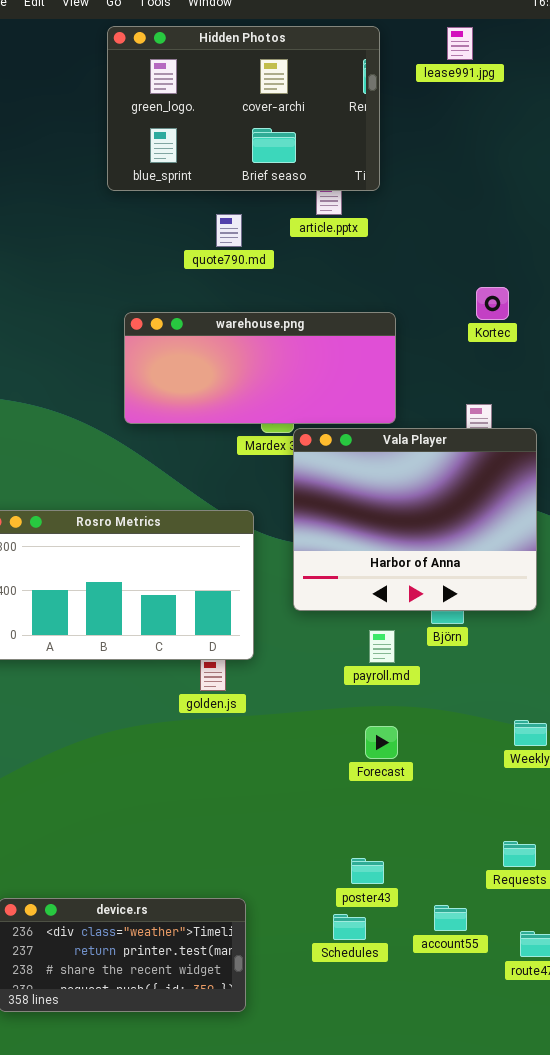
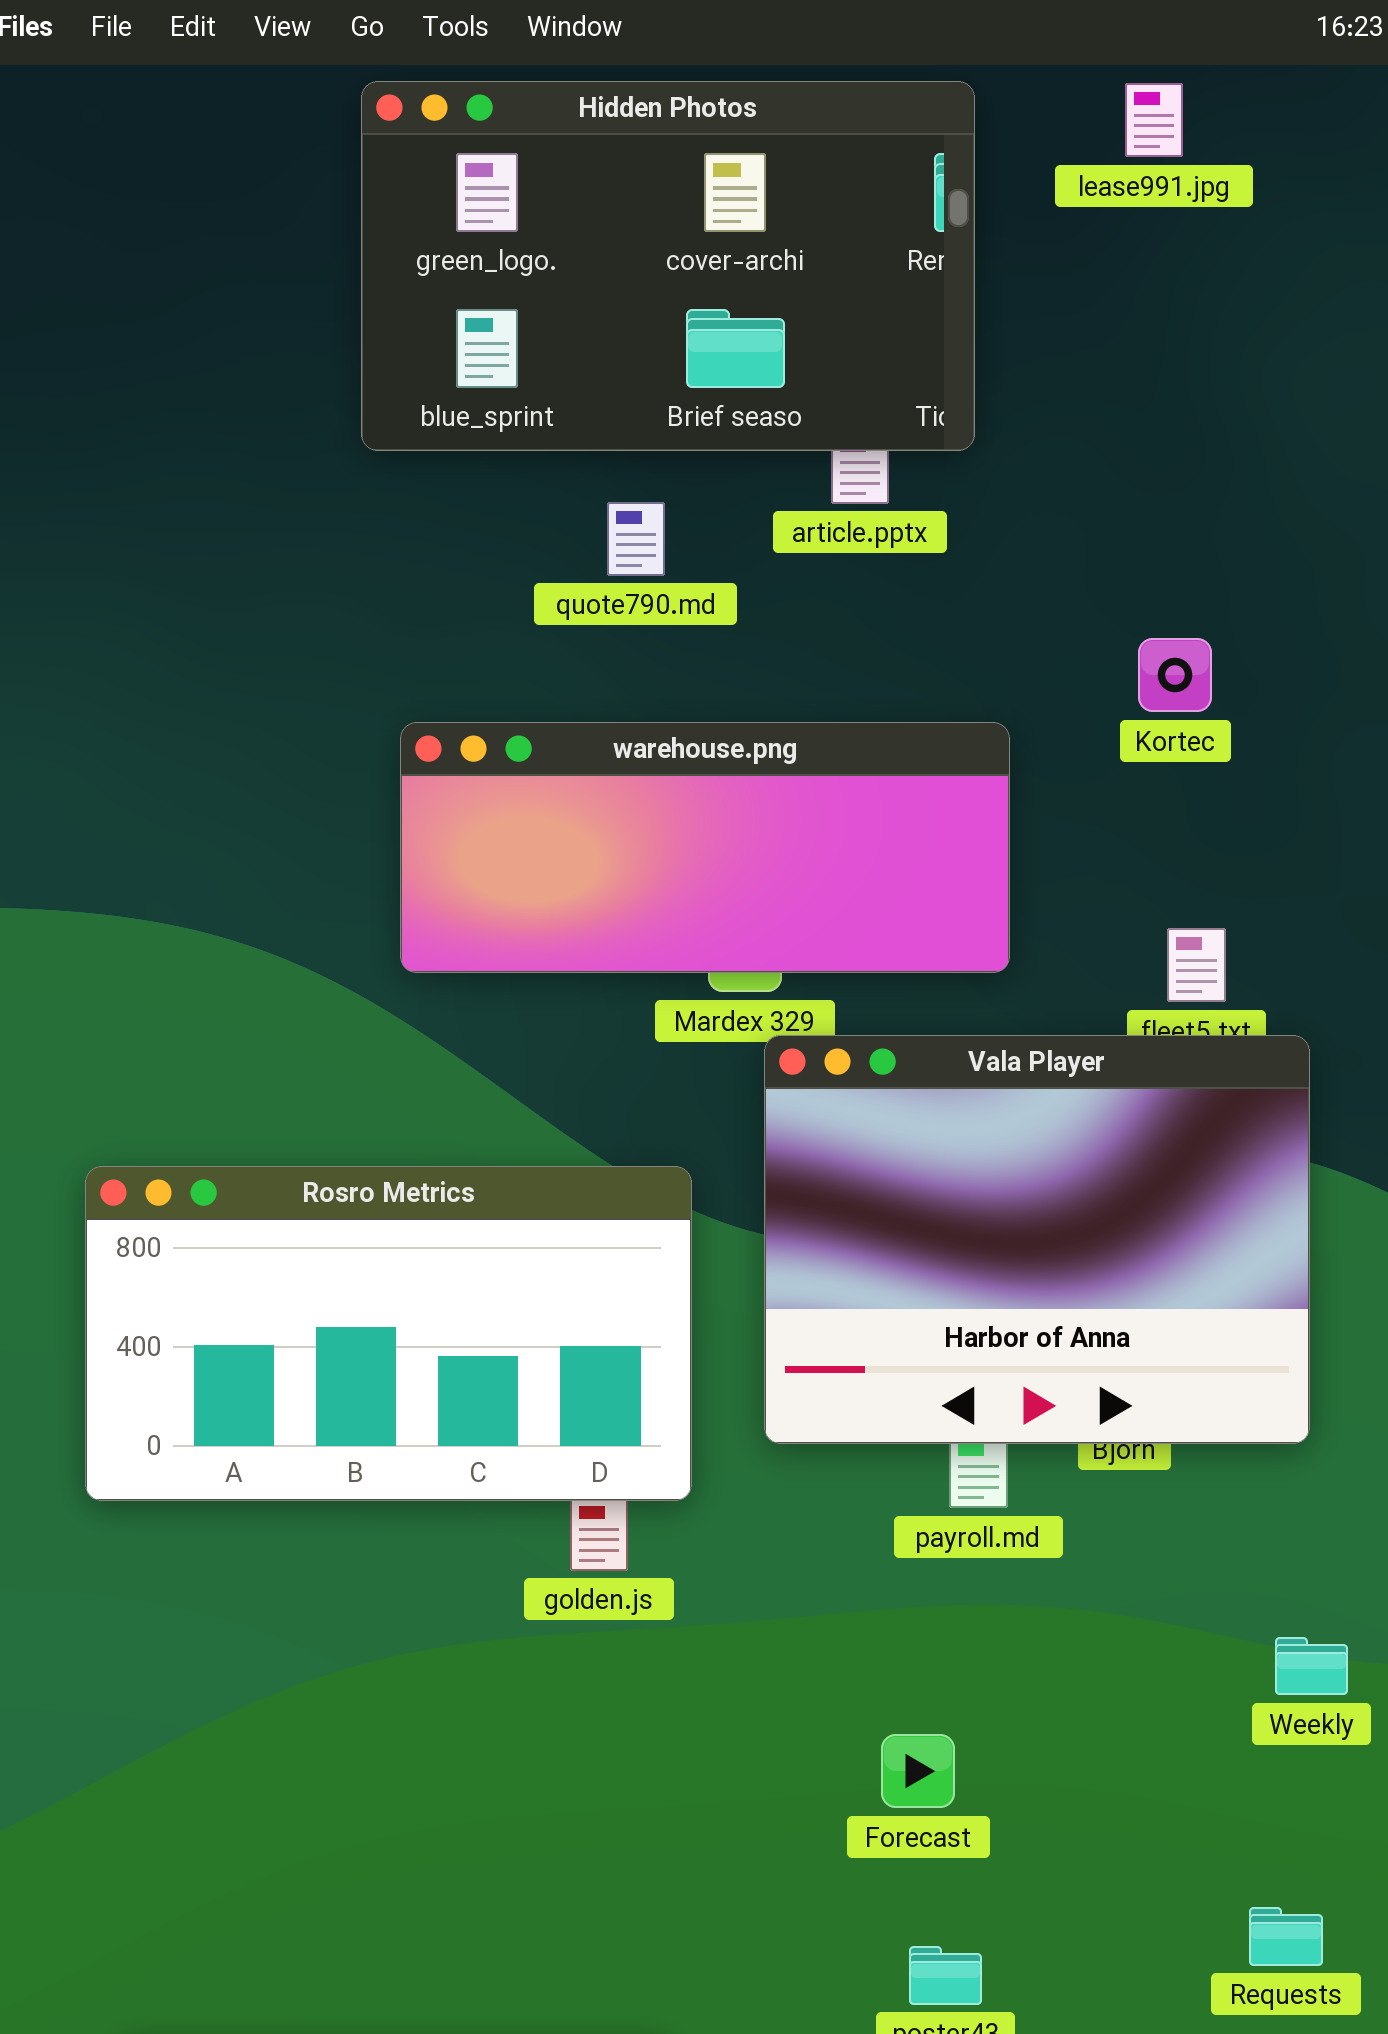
Kortec: [476,287,509,320] -> [1138,638,1212,712], moved
Vala Player: [293,428,537,611] -> [764,1035,1310,1444], moved
Forecast: [365,726,398,759] -> [881,1734,955,1808], moved

